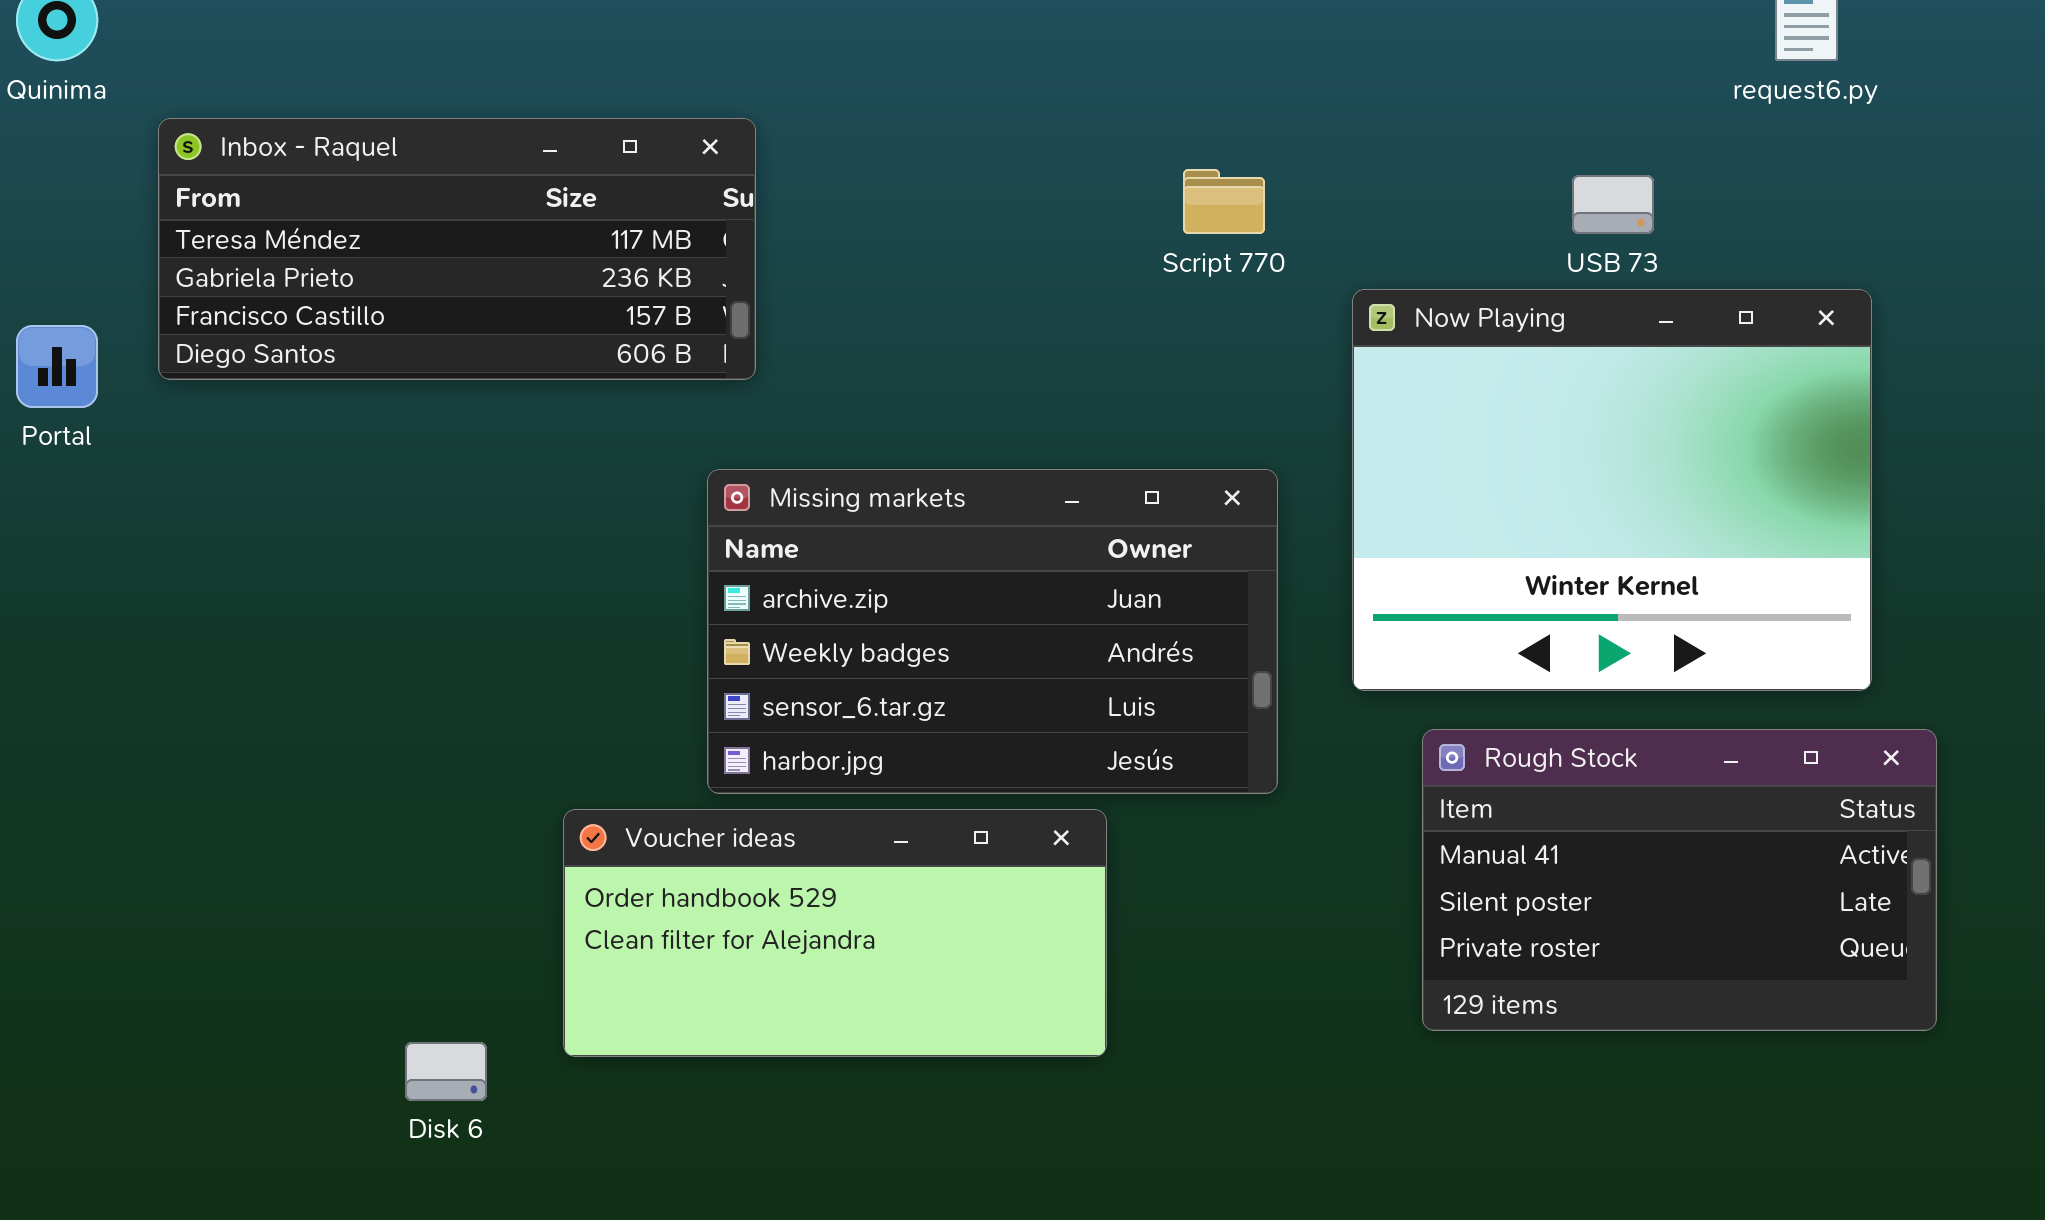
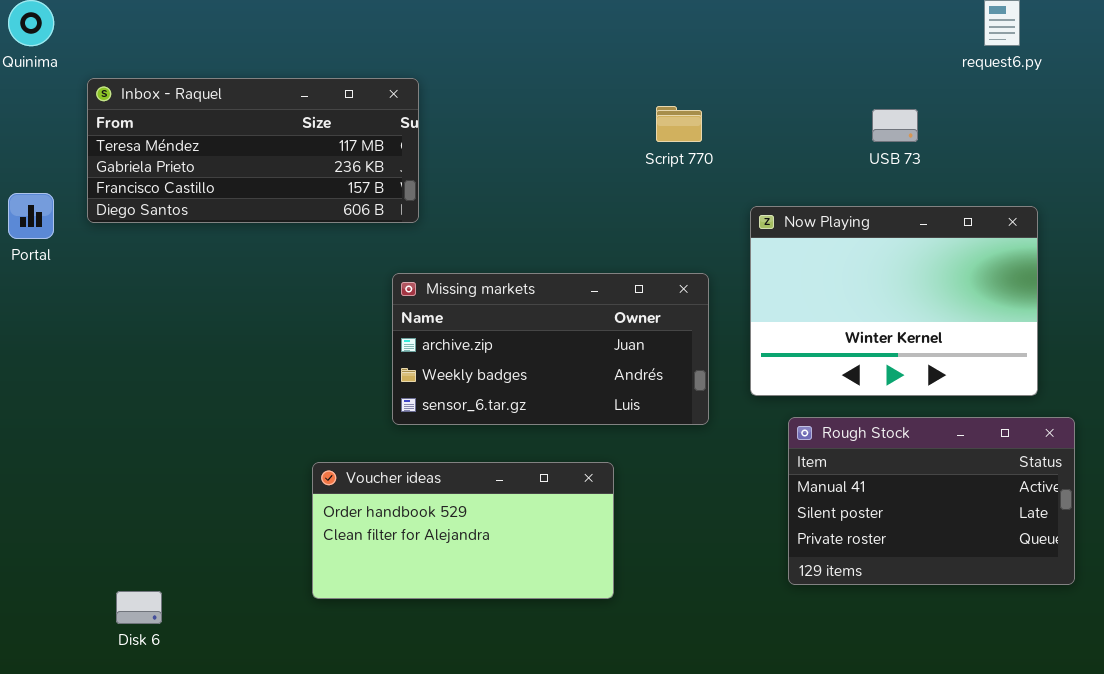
Now Playing: [1352,289,1872,691] -> [750,206,1038,396], resized
Missing markets: [707,469,1278,794] -> [392,273,709,425], resized
Disk 6: [405,1042,487,1101] -> [116,591,162,624], moved

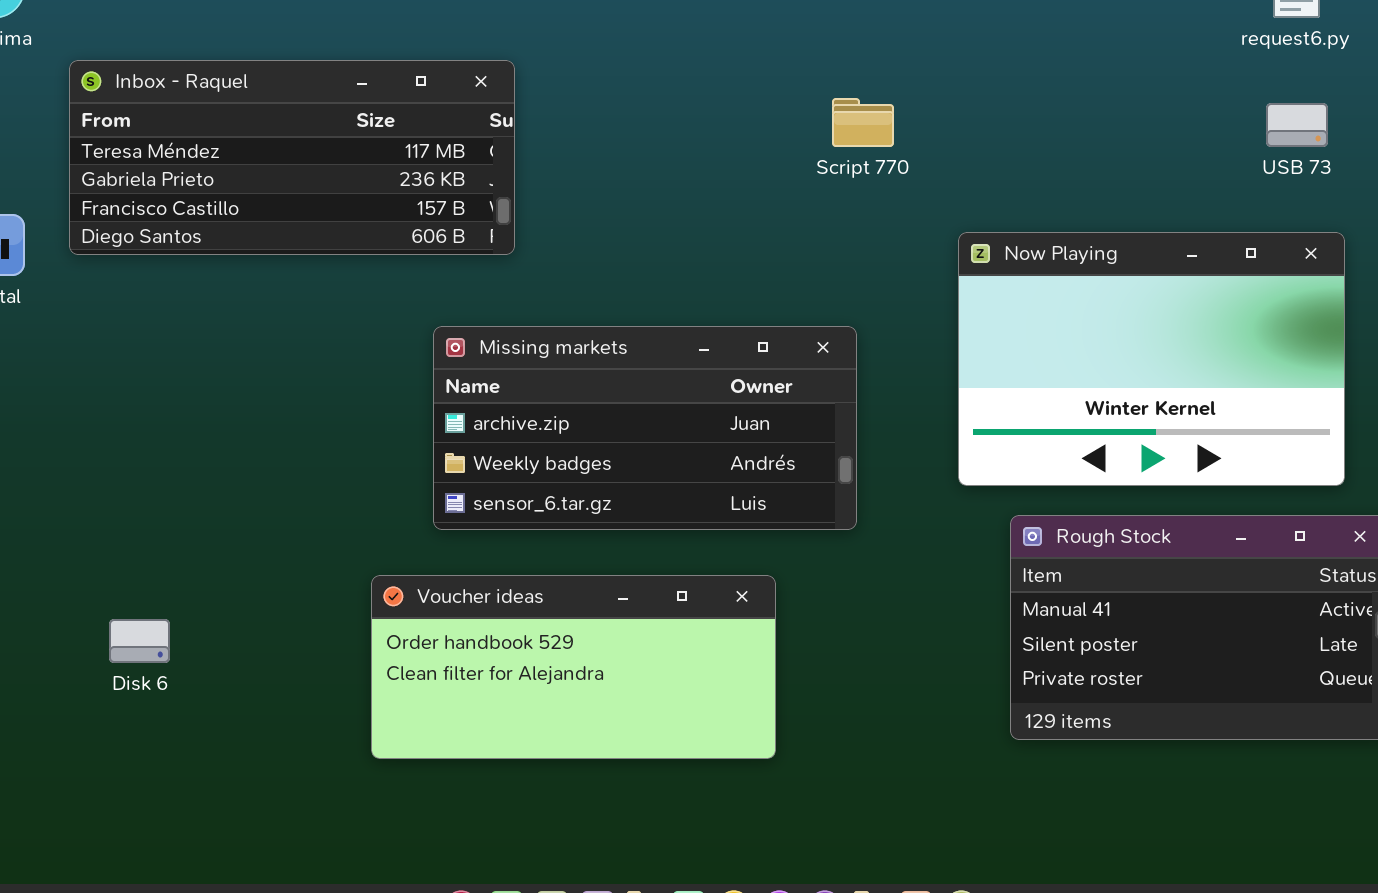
USB 73: [872,109,918,142] -> [1266,103,1328,147], moved
Missing markets: [392,273,709,425] -> [433,326,857,530], moved
Disk 6: [116,591,162,624] -> [109,619,170,663], moved

